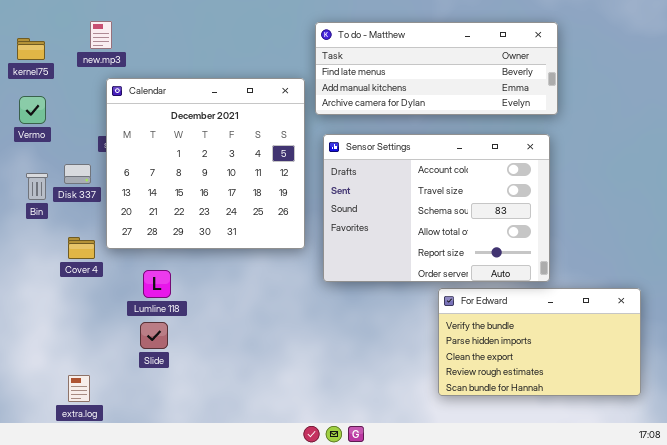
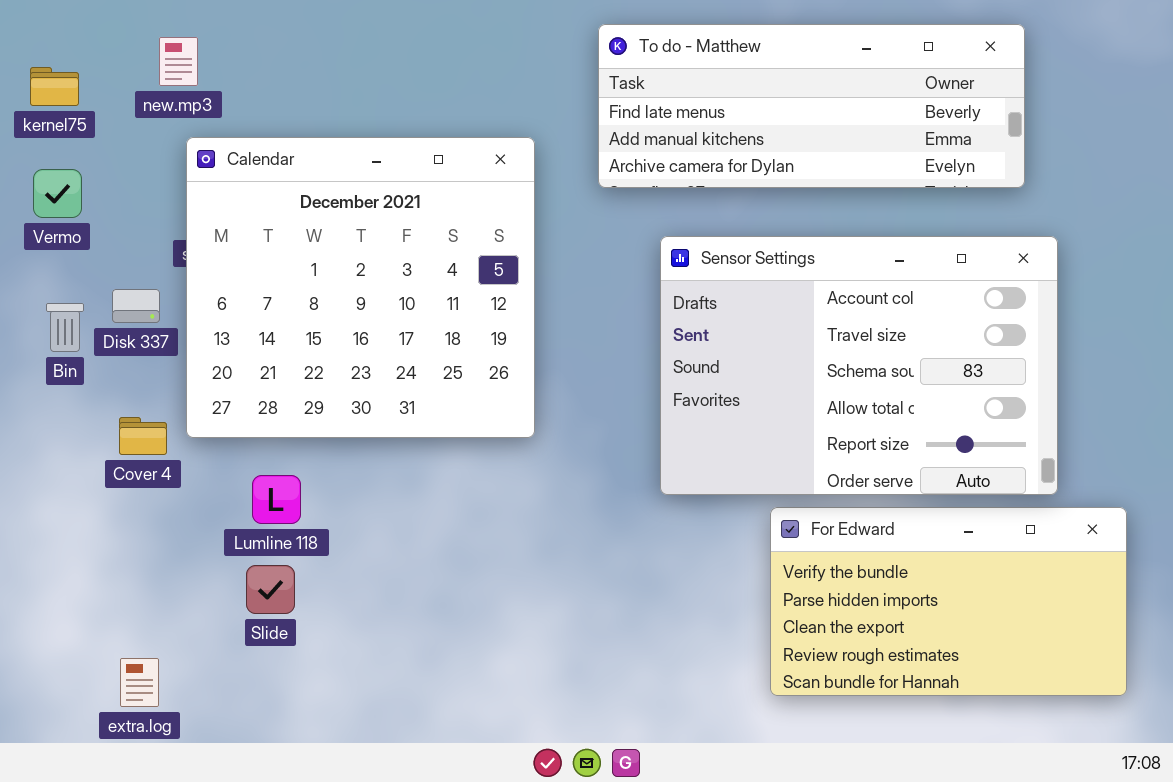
To do - Matthew: [315,22,558,115] -> [598,24,1025,188], moved
Sensor Settings: [323,134,550,282] -> [660,236,1058,495], moved

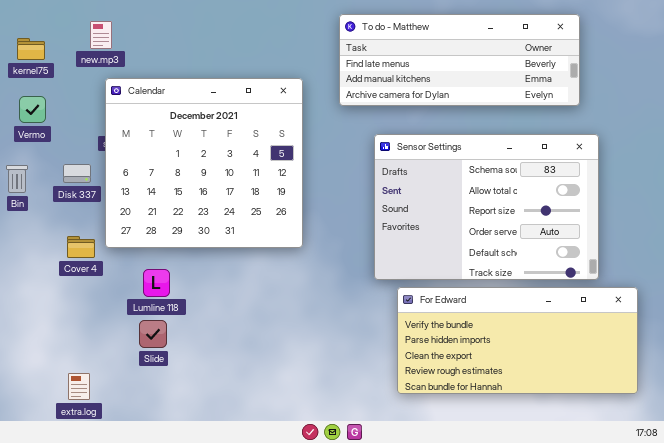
Sensor Settings: [660,236,1058,495] -> [374,134,599,280], scrolled down 2 rows
Bin: [46,303,84,352] -> [6,165,28,193], moved
For Edward: [770,507,1127,696] -> [397,287,638,394], resized

